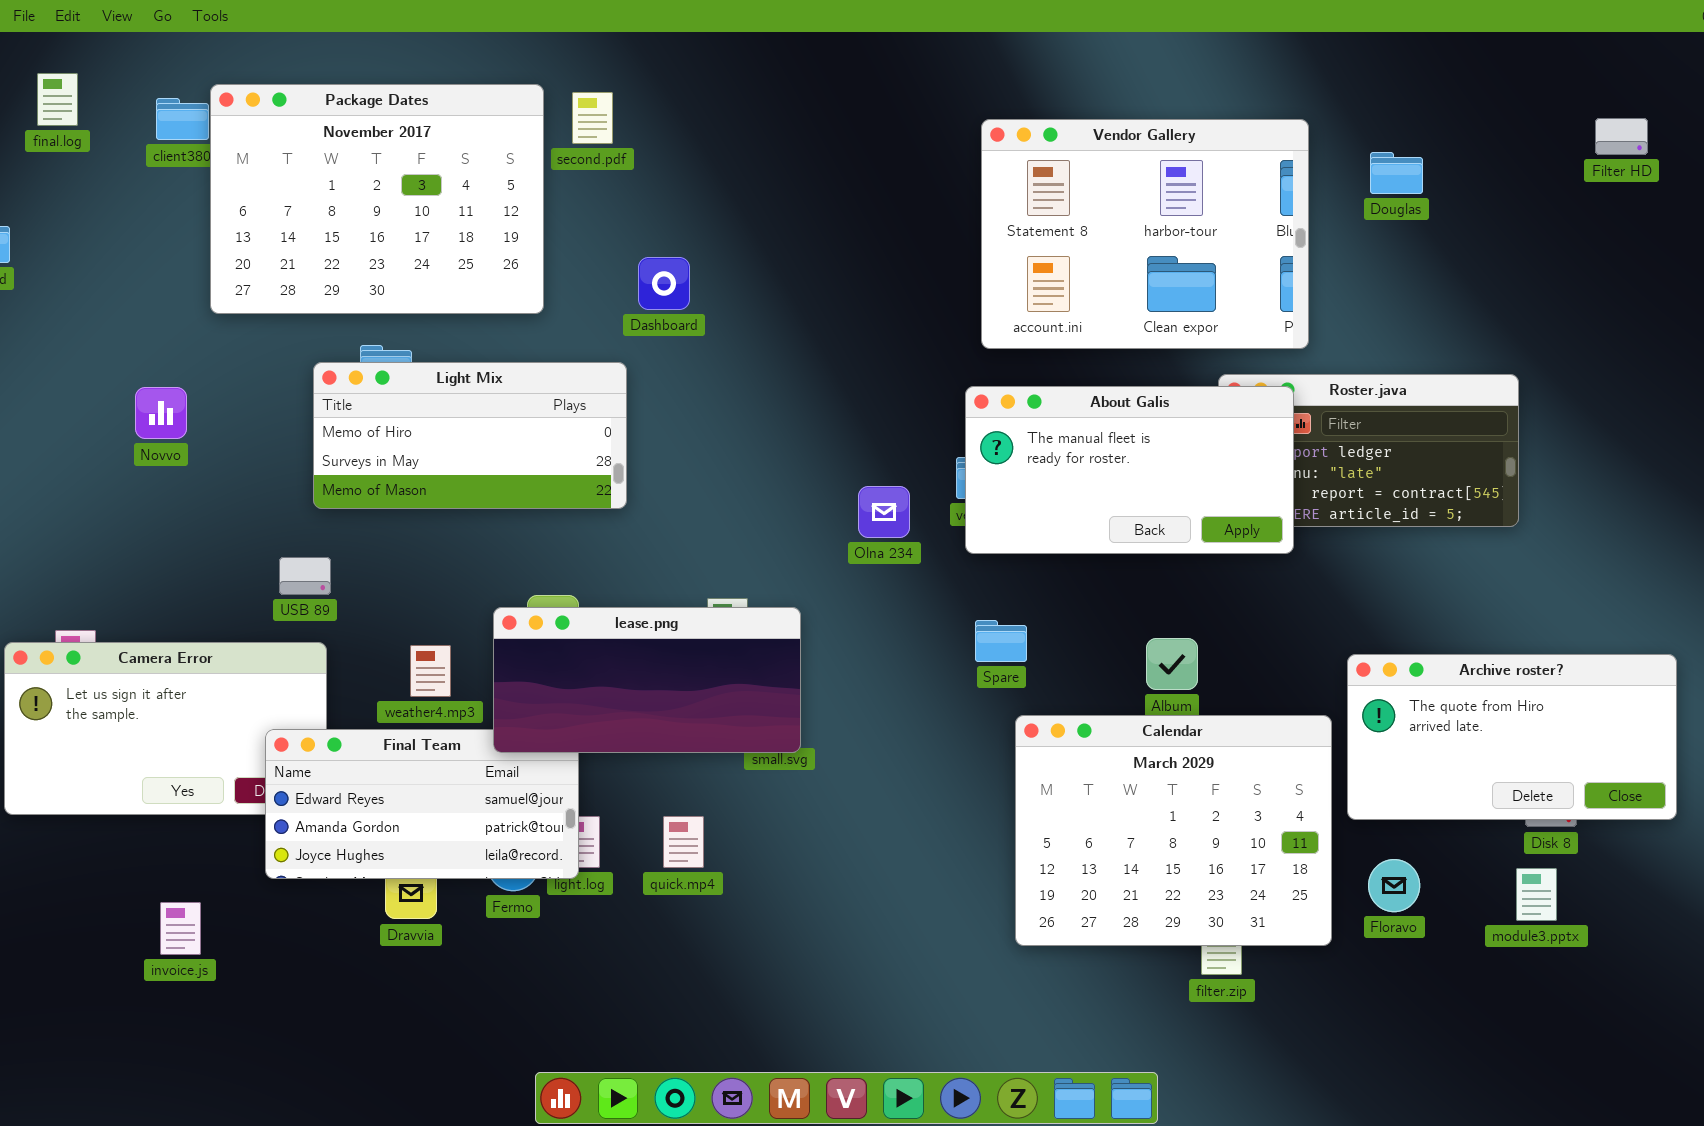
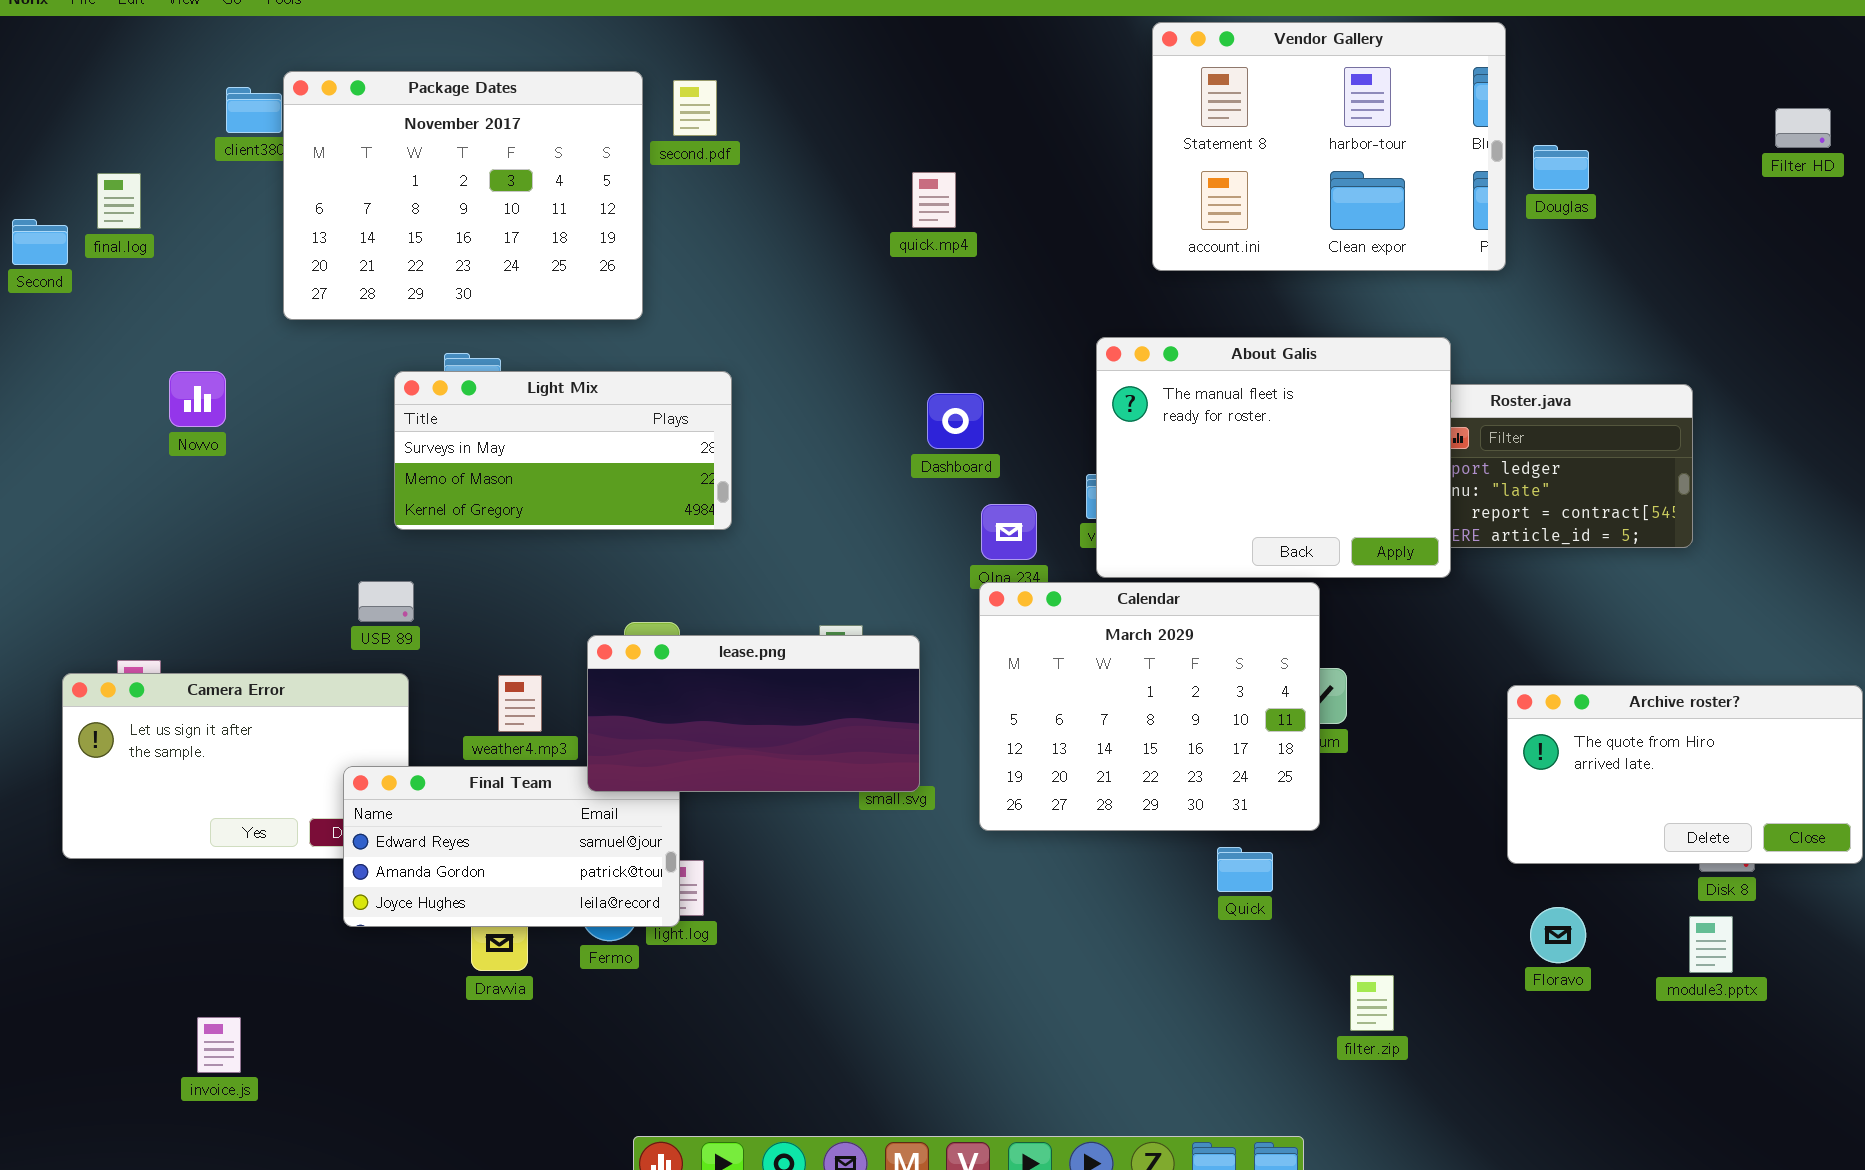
final.log: [37,73,78,126] -> [97,173,141,229], moved
Vendor Gallery: [981,119,1309,349] -> [1152,22,1506,271], moved
Dashboard: [638,257,690,310] -> [927,393,984,449], moved
Light Mix: [313,362,627,509] -> [394,371,732,530], scrolled down 1 row
About Galis: [965,386,1294,554] -> [1096,337,1451,578], resized
Novvo: [135,387,187,439] -> [169,371,226,427], moved
Calendar: [1015,715,1332,946] -> [979,582,1320,831], moved
quick.mp4: [663,816,704,868] -> [912,172,956,228], moved
invoice.js: [160,902,201,955] -> [197,1017,241,1073], moved

